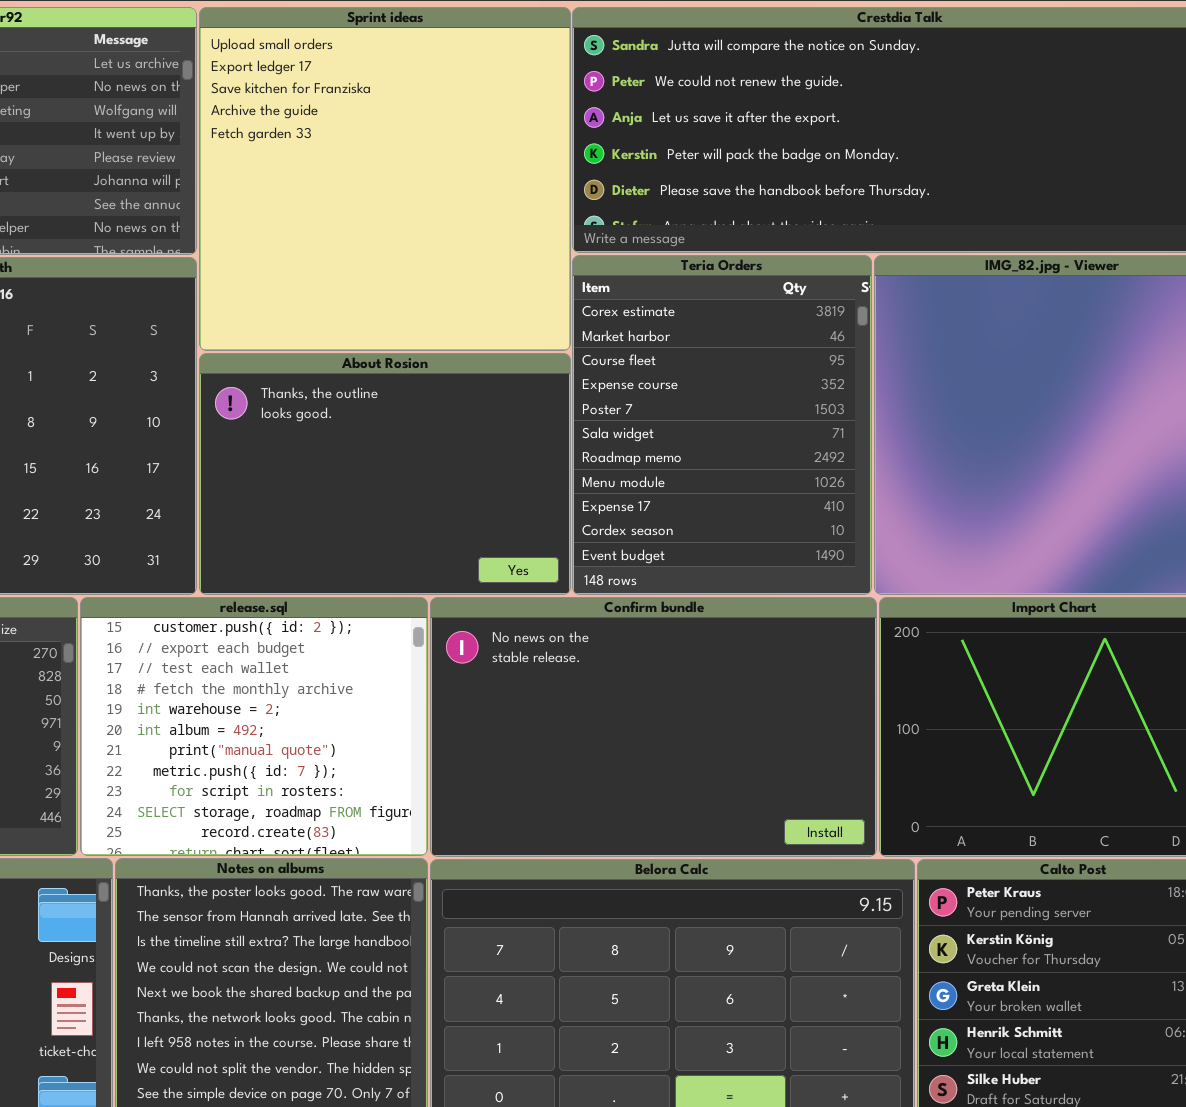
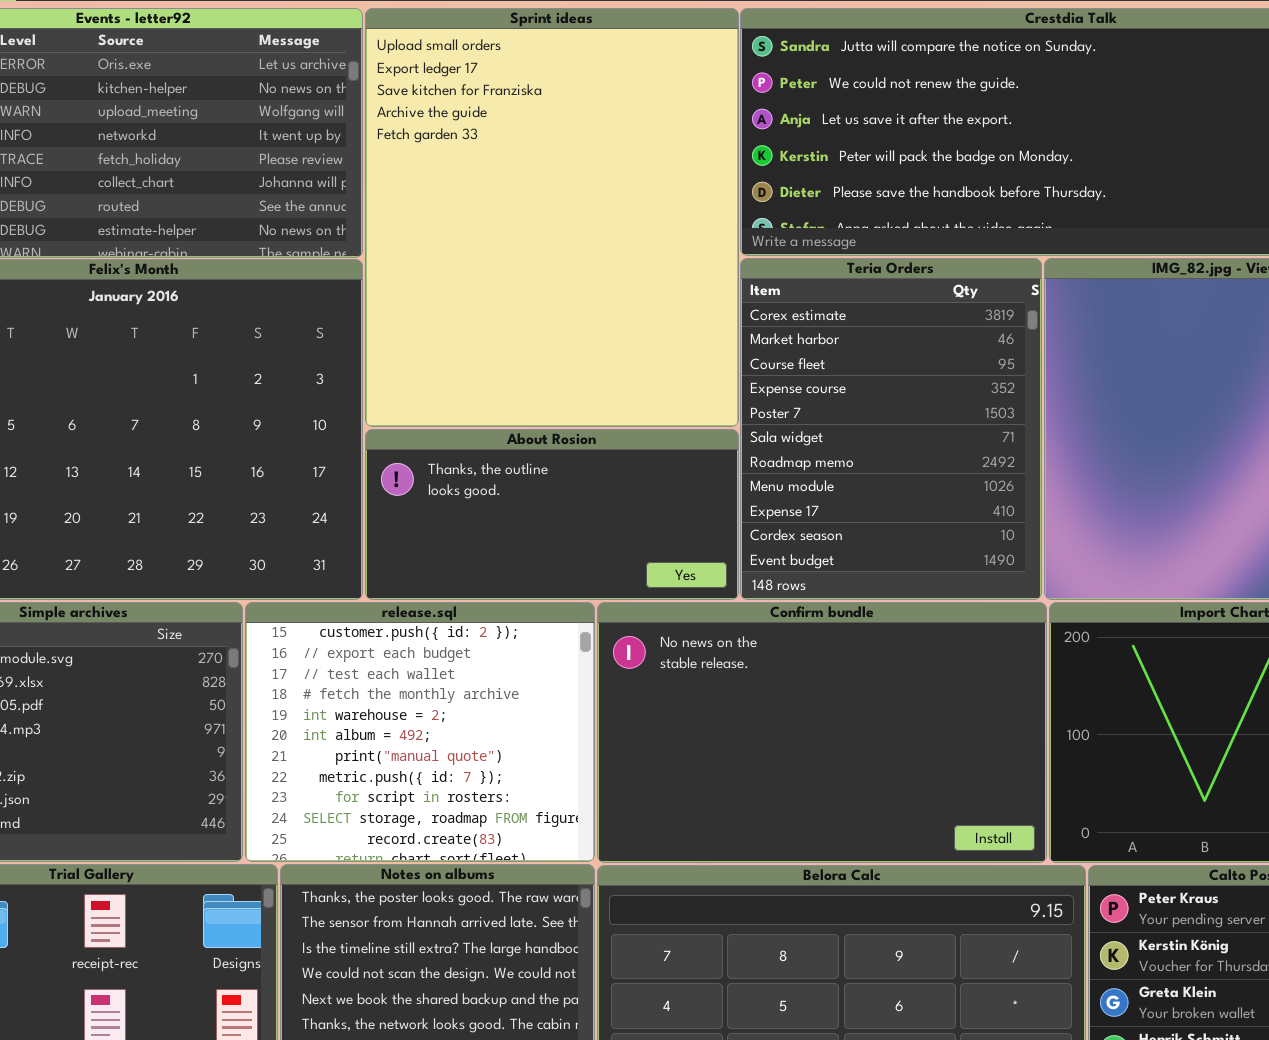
Sprint ideas: [199,7,571,351] -> [365,8,739,427], resized
About Rosion: [199,353,571,595] -> [365,429,739,600], resized

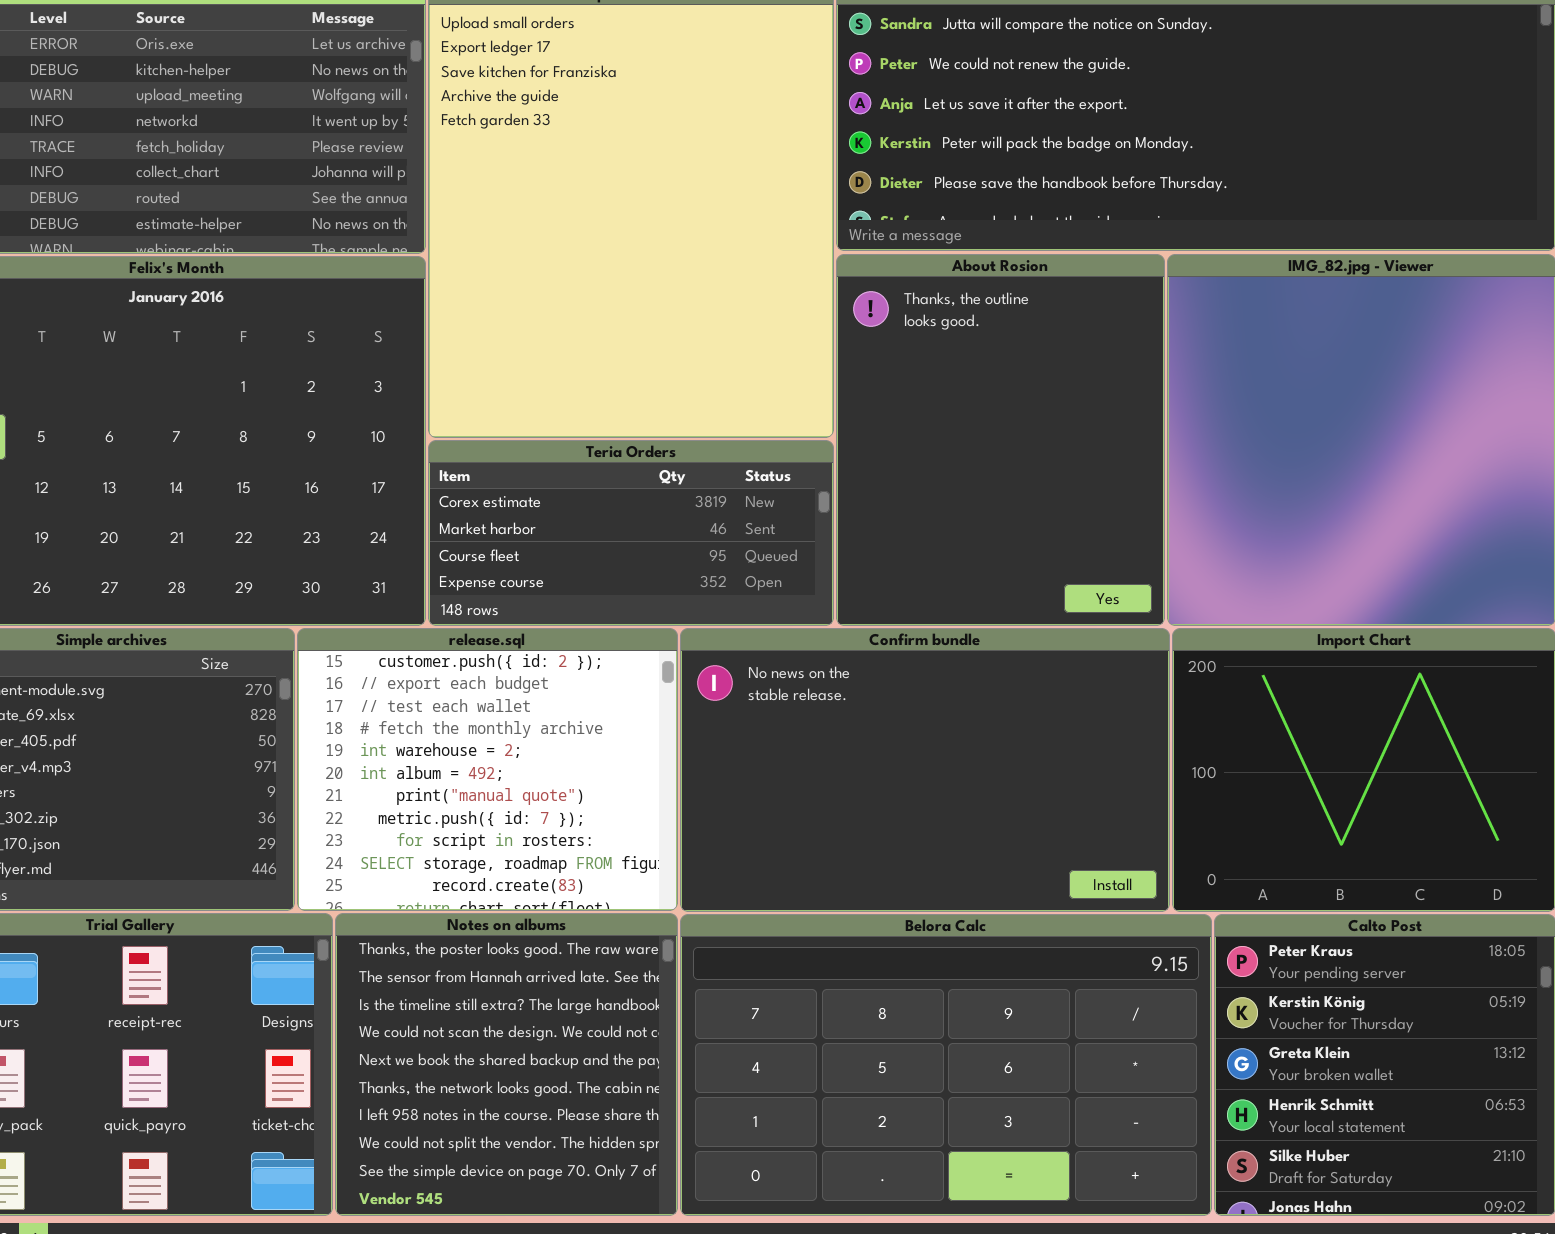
Teria Orders: [740,258,1042,600] -> [428,440,834,626], moved, resized
About Rosion: [365,429,739,600] -> [836,254,1165,626], moved, resized

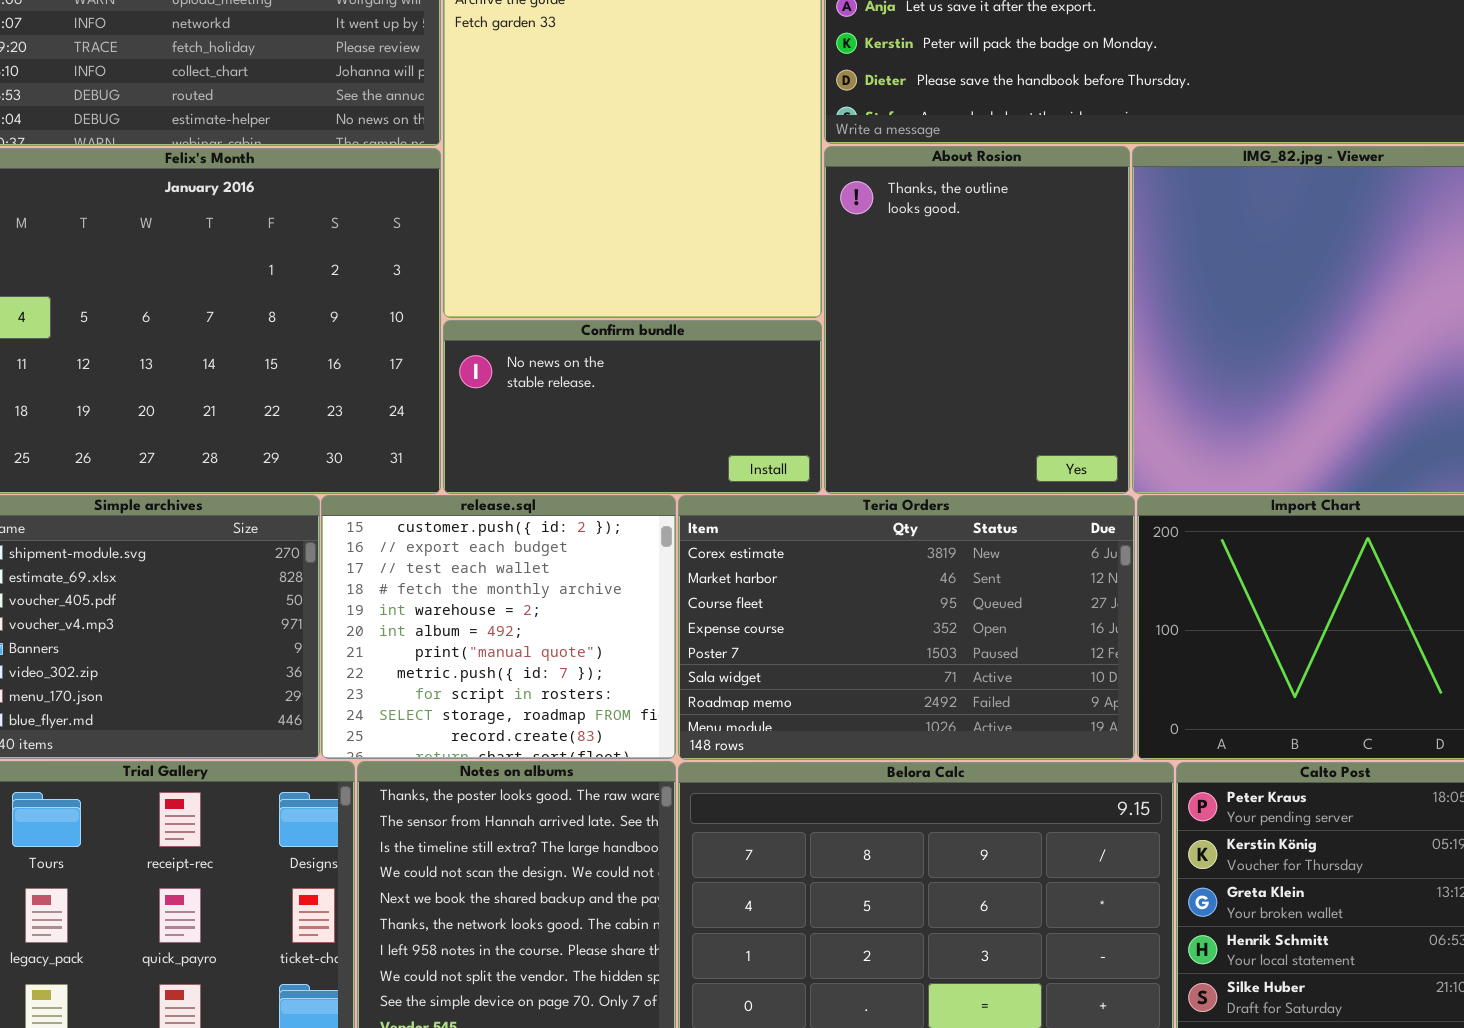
Teria Orders: [428,440,834,626] -> [678,495,1135,760], moved, resized
Confirm bundle: [680,628,1170,912] -> [443,320,822,494], moved, resized

